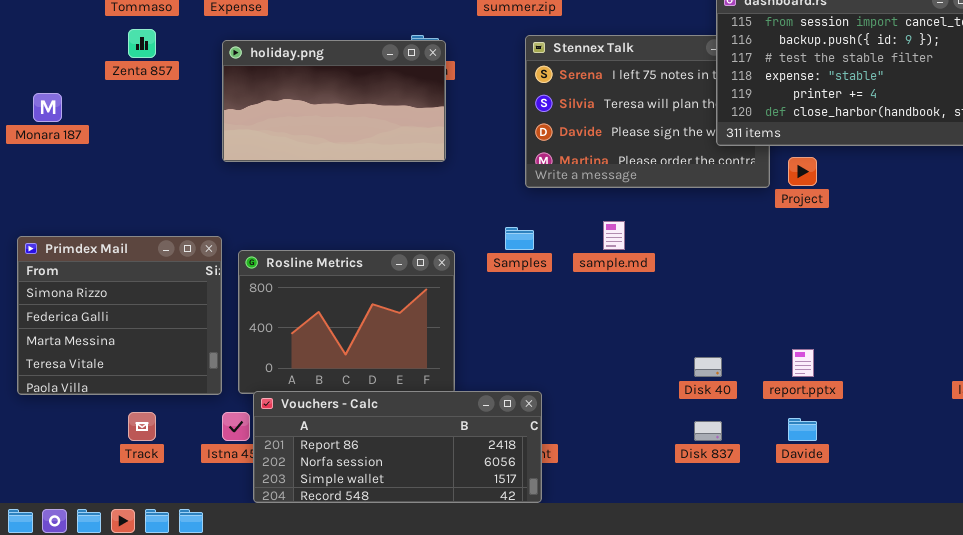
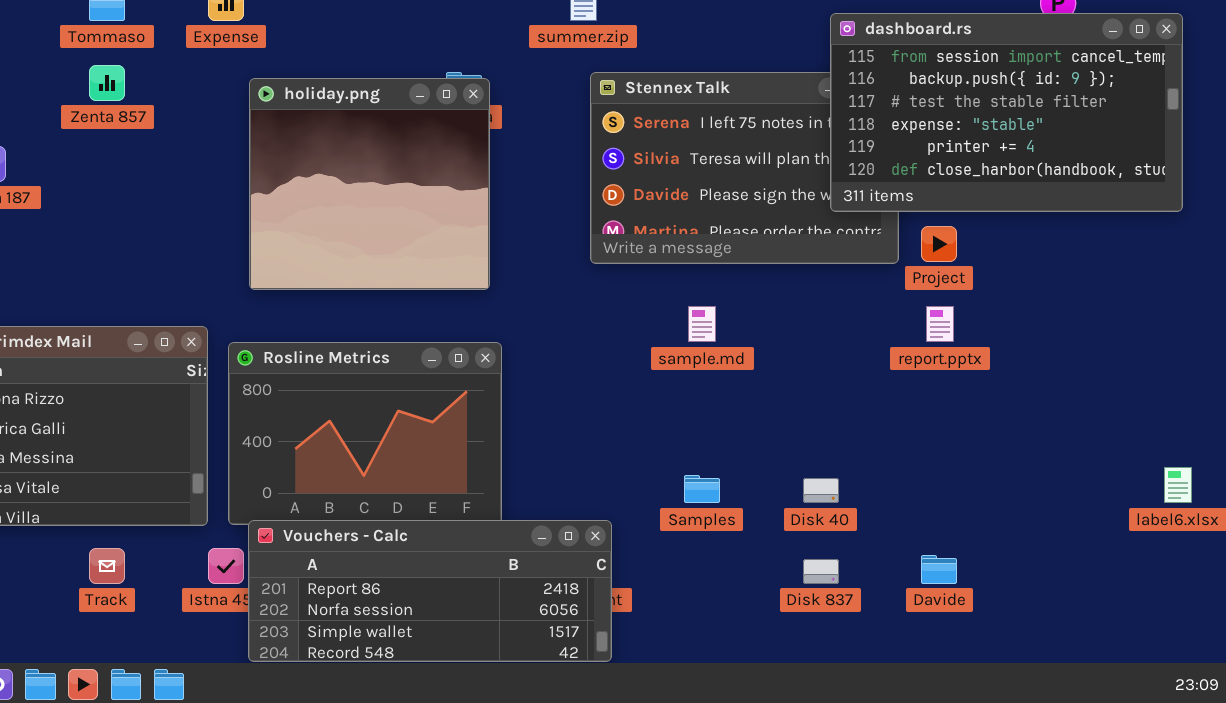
holiday.png: [222,40,446,162] -> [249,78,490,290], resized
Samples: [505,227,534,250] -> [684,475,720,503], moved
report.pptx: [792,349,814,377] -> [926,306,954,342], moved

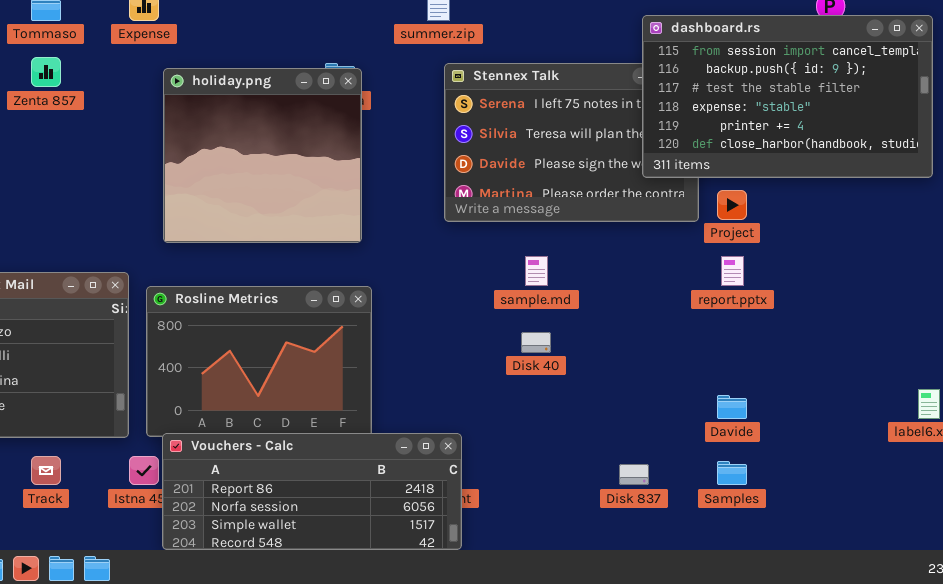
Samples: [684,475,720,503] -> [717,461,747,485], moved
Disk 40: [803,478,839,503] -> [521,332,551,353], moved
Davide: [921,555,957,584] -> [717,395,747,419], moved

